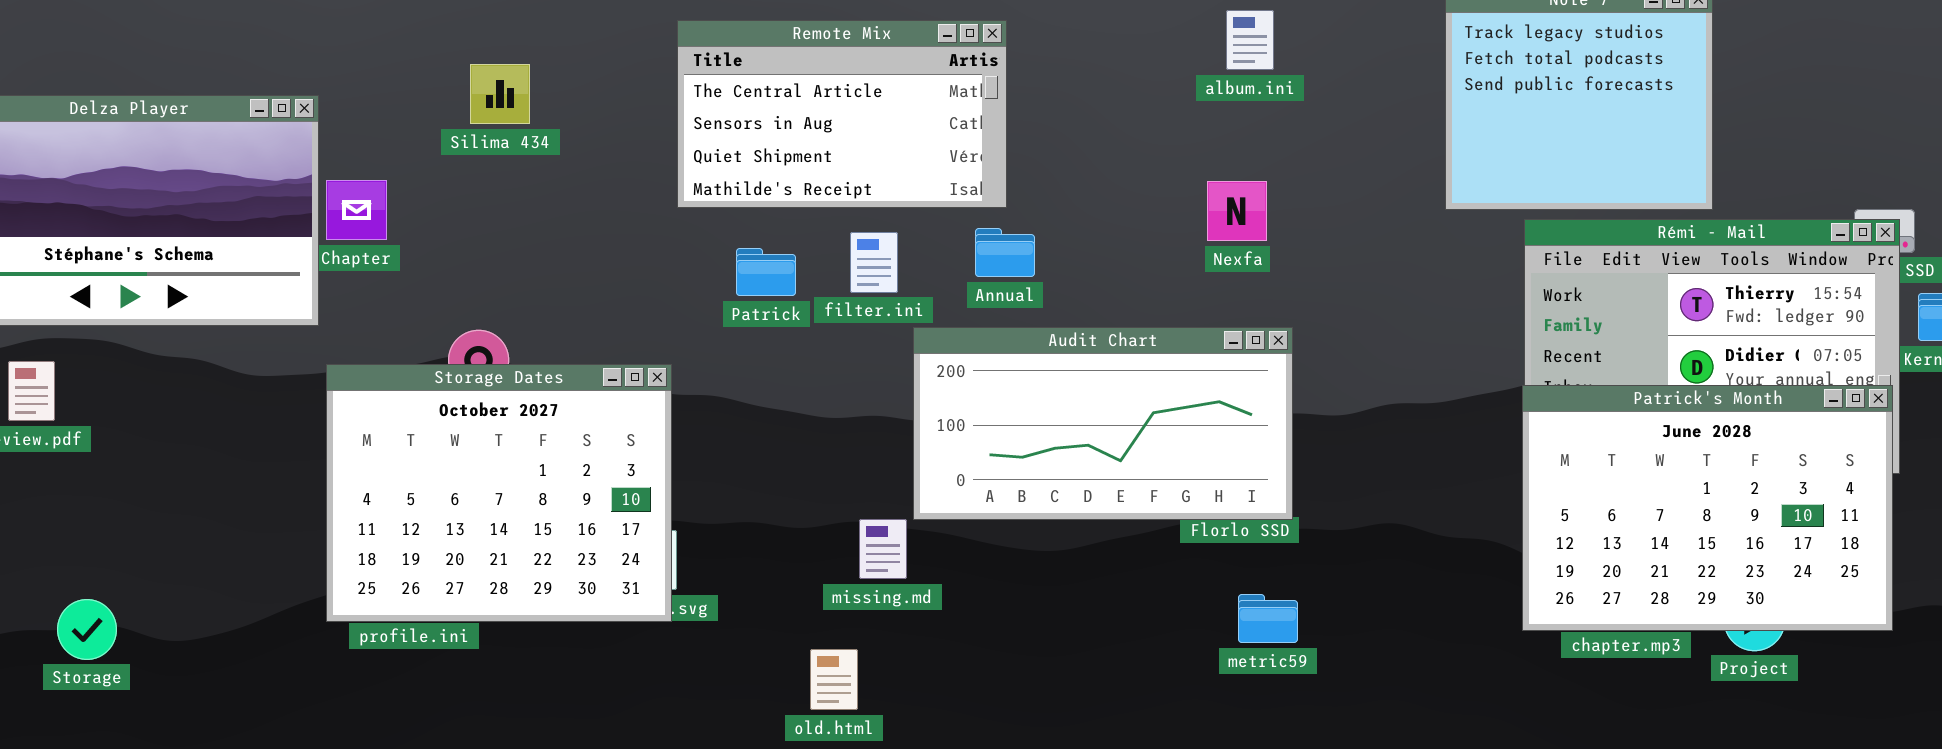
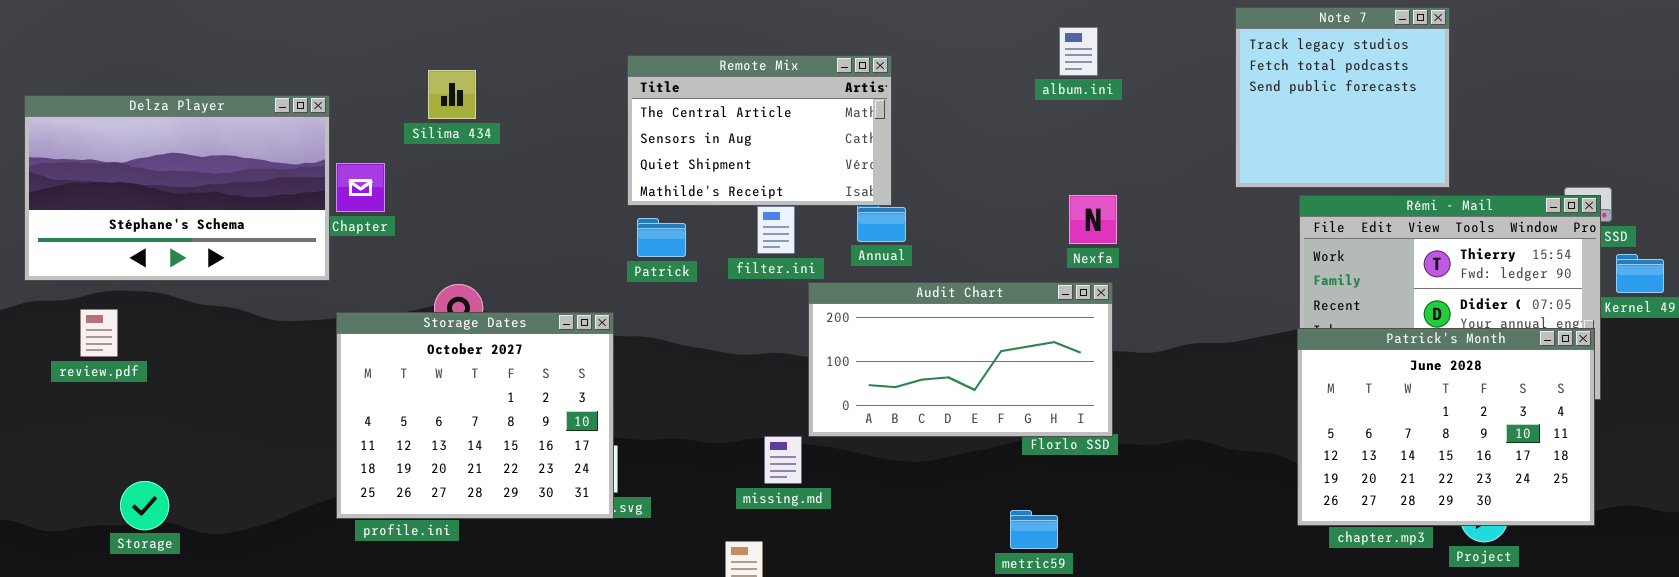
Remote Mix: [677,20,1007,208] -> [627,55,892,206], moved
Silima 434: [470,64,530,124] -> [428,70,476,119], moved
Nexfa: [1207,181,1267,241] -> [1069,195,1117,244], moved
Patrick: [736,248,796,296] -> [637,218,686,257], moved
metric59: [1238,594,1298,643] -> [1010,510,1058,549], moved
Storage: [57,599,117,660] -> [120,481,169,530], moved

